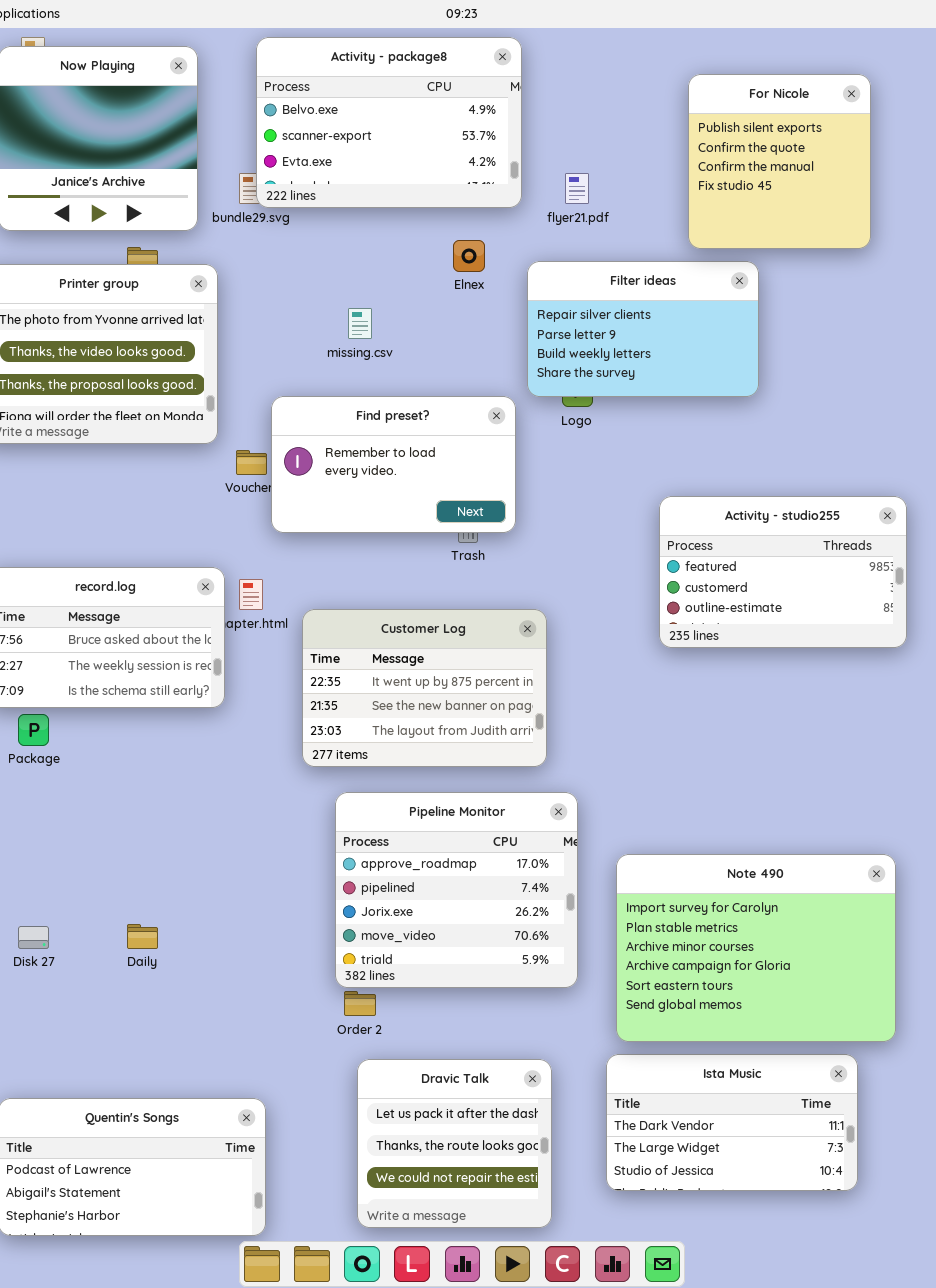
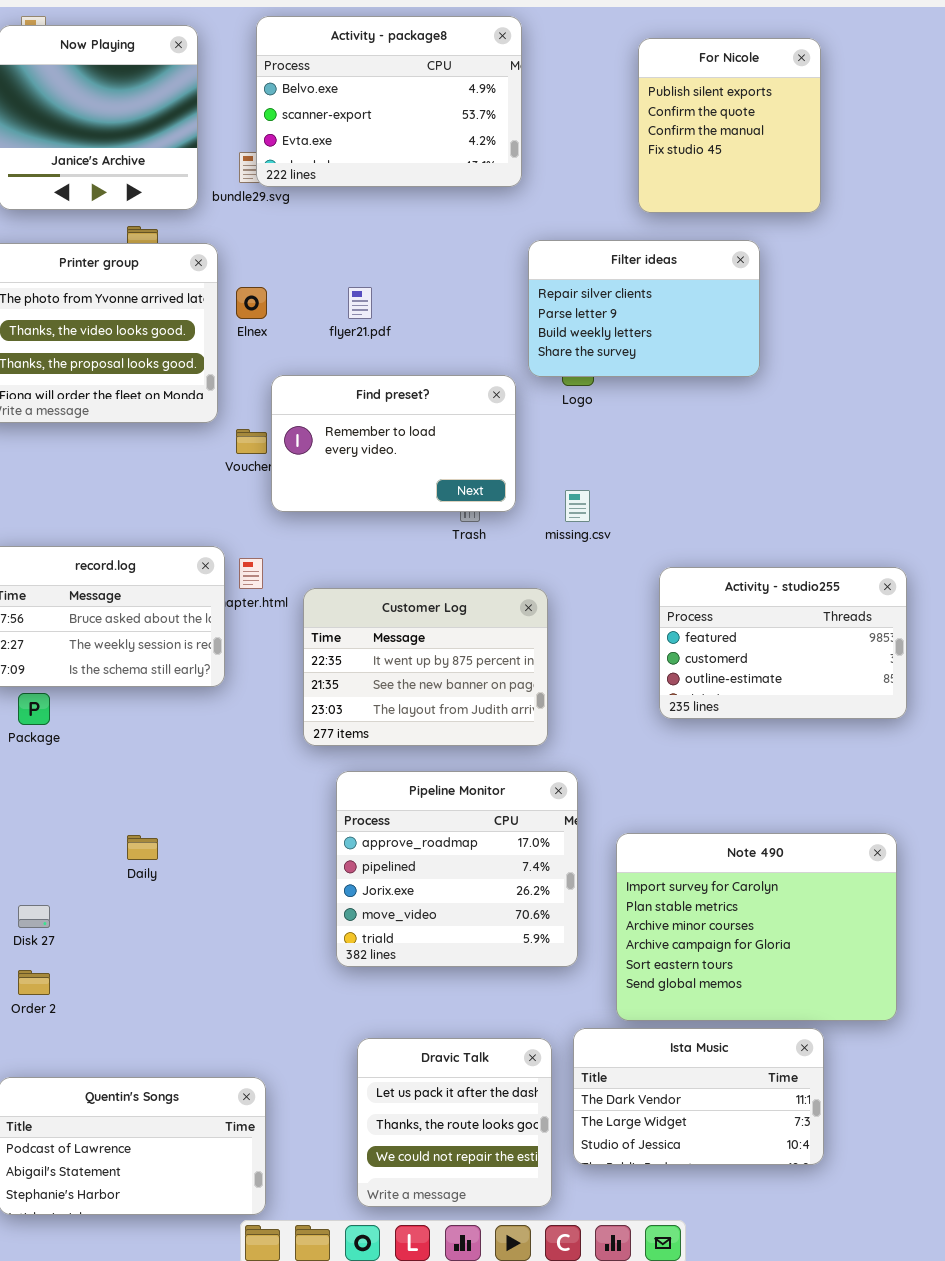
For Nicole: [688,74,871,249] -> [638,38,821,213], moved
flyer21.pdf: [565,173,589,204] -> [348,287,372,319], moved
Elnex: [453,240,485,272] -> [236,287,267,319], moved
missing.csv: [348,308,372,339] -> [565,490,590,522], moved
Activity - studio255: [659,496,907,648] -> [659,567,907,719], moved
Daily: [127,924,158,949] -> [127,835,158,860], moved
Order 2: [344,991,376,1016] -> [18,970,50,995], moved
Ista Music: [606,1054,858,1191] -> [573,1028,824,1165], moved

